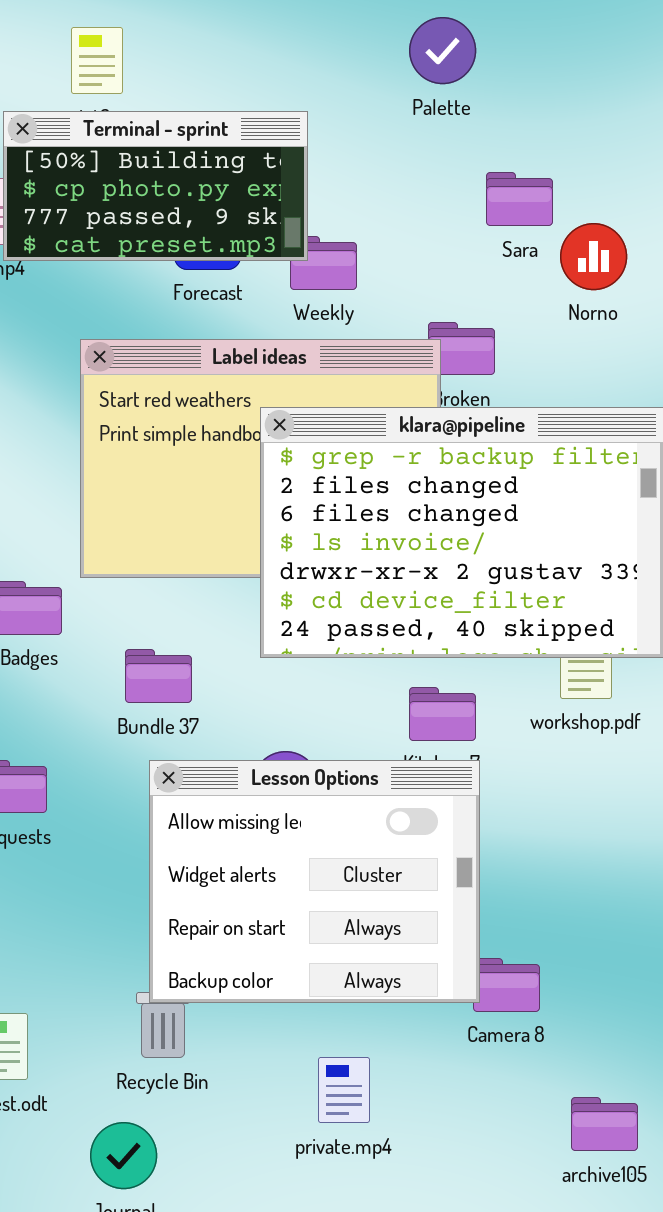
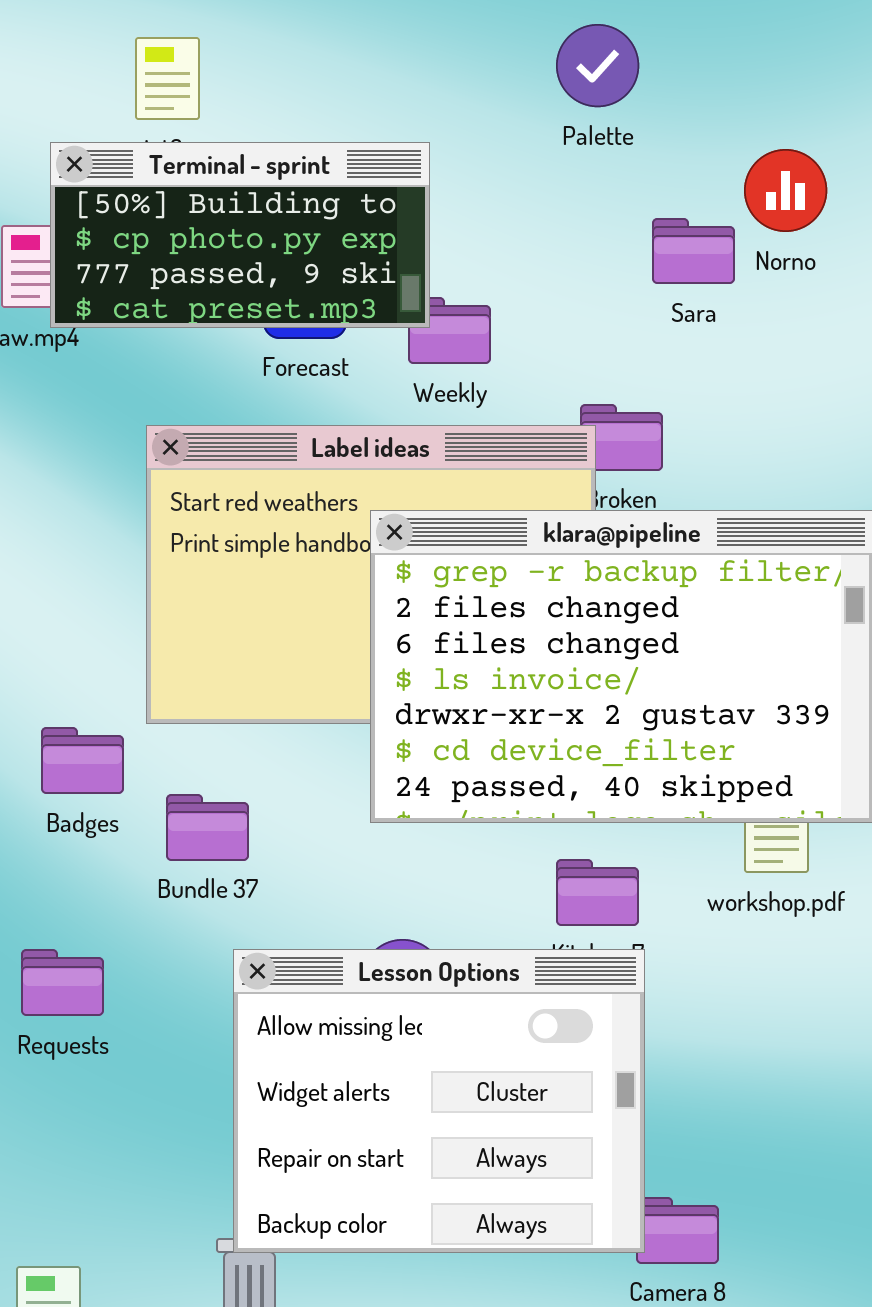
Norno: [560,223,627,290] -> [744,149,827,232], moved
Bundle 37: [125,649,192,703] -> [166,794,249,861], moved

